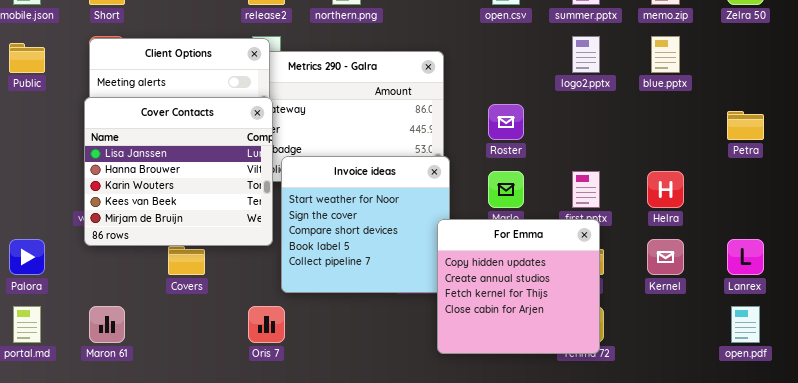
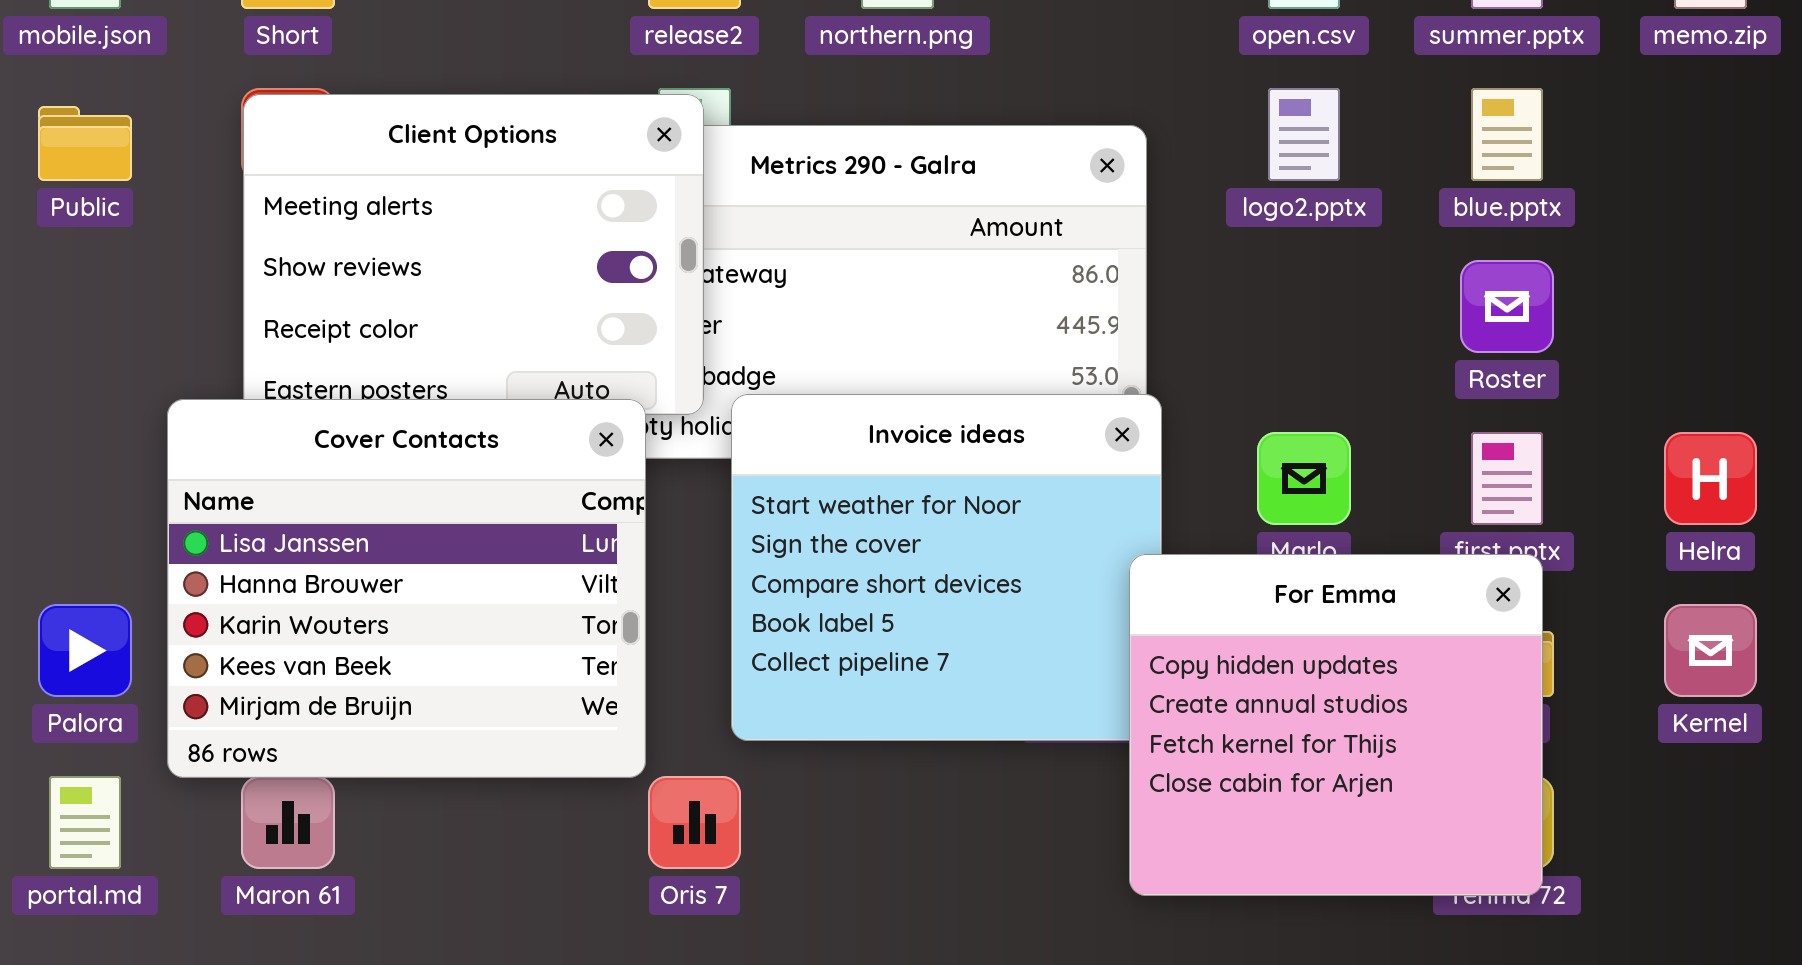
logo2.pptx: [572,36,600,73] -> [1268,88,1340,181], moved
blue.pptx: [651,36,680,73] -> [1471,88,1543,181], moved
Cover Contacts: [84,97,273,246] -> [167,399,646,778], moved
Roster: [488,104,524,140] -> [1460,260,1554,353], moved

